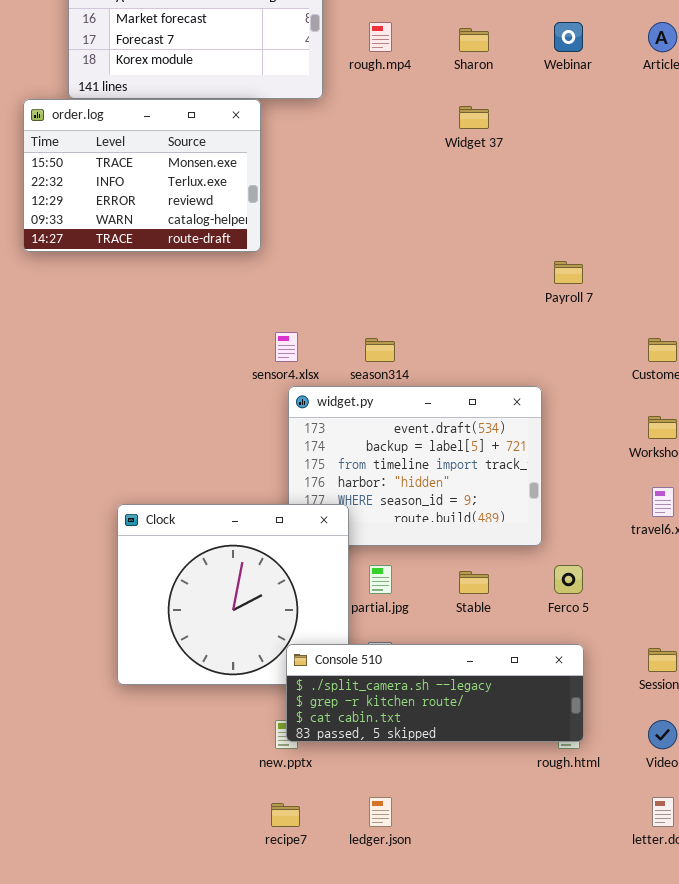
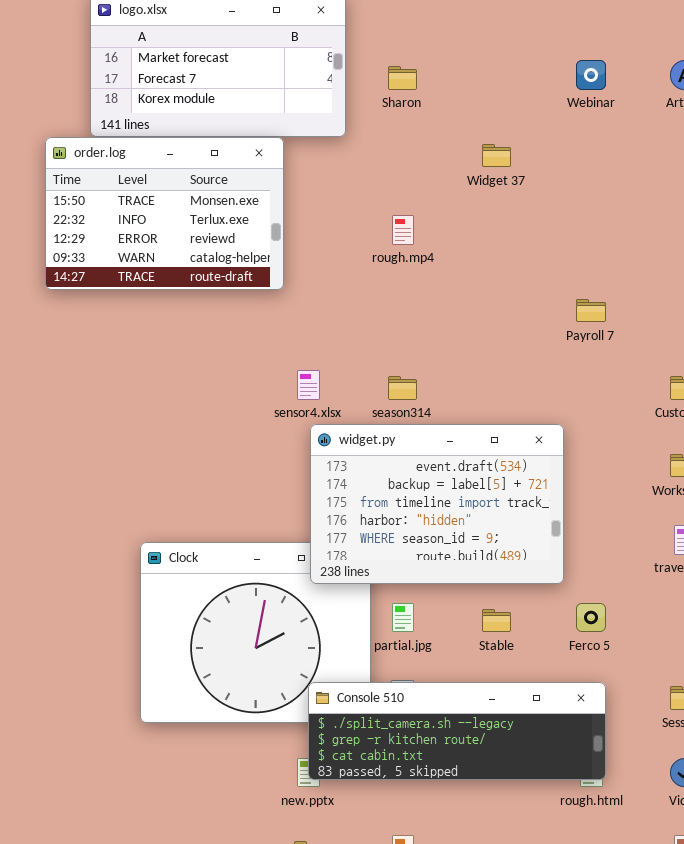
rough.mp4: [369,22,392,52] -> [392,215,414,245], moved
Sharon: [459,28,489,52] -> [388,66,417,90], moved
widget.py: [288,386,542,546] -> [310,424,564,584], raised

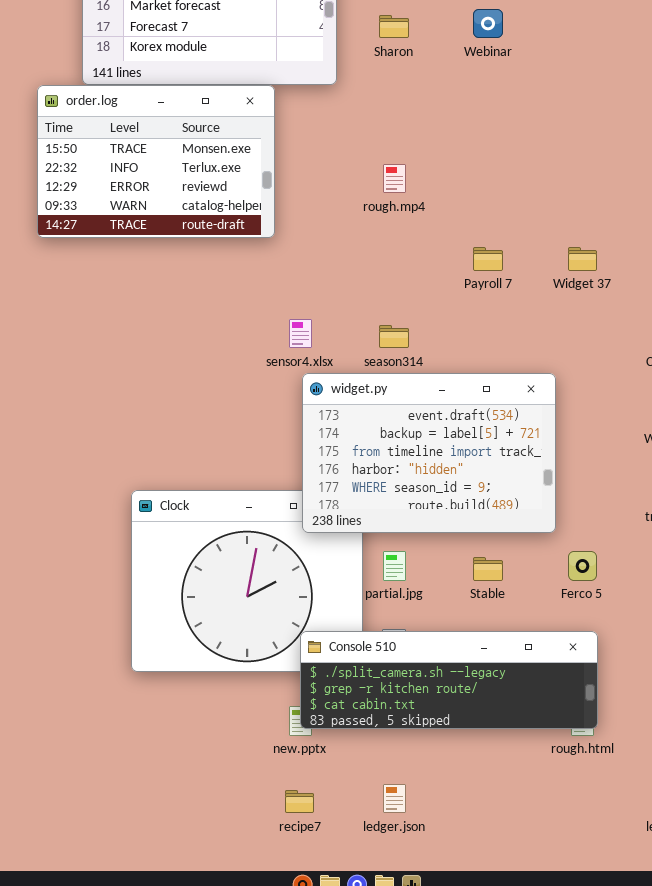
Webinar: [576,60,606,90] -> [473,9,503,38], moved
Widget 37: [482,144,511,167] -> [568,247,597,271], moved
Payroll 7: [576,299,606,322] -> [473,247,503,271], moved

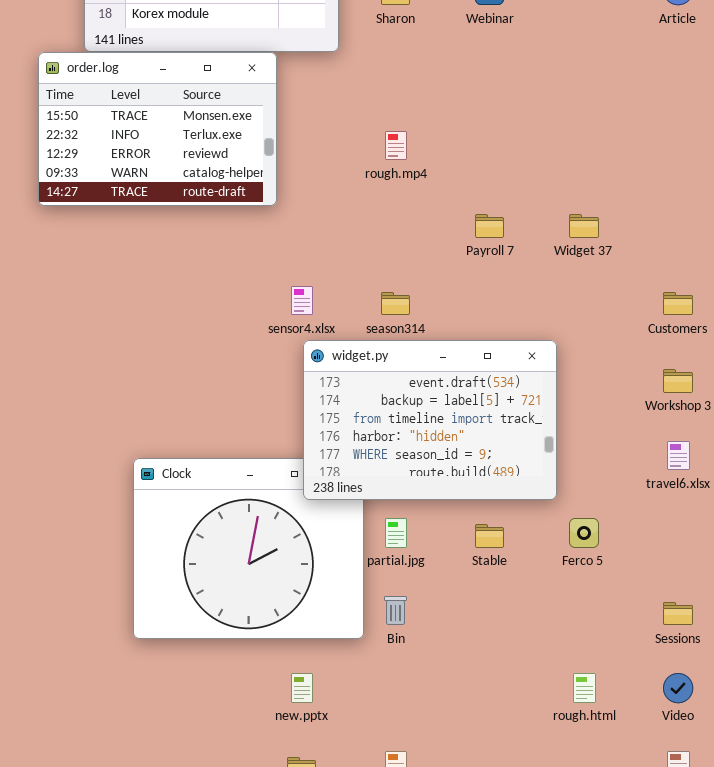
Console 510: [300,631,598,729] -> none, closed

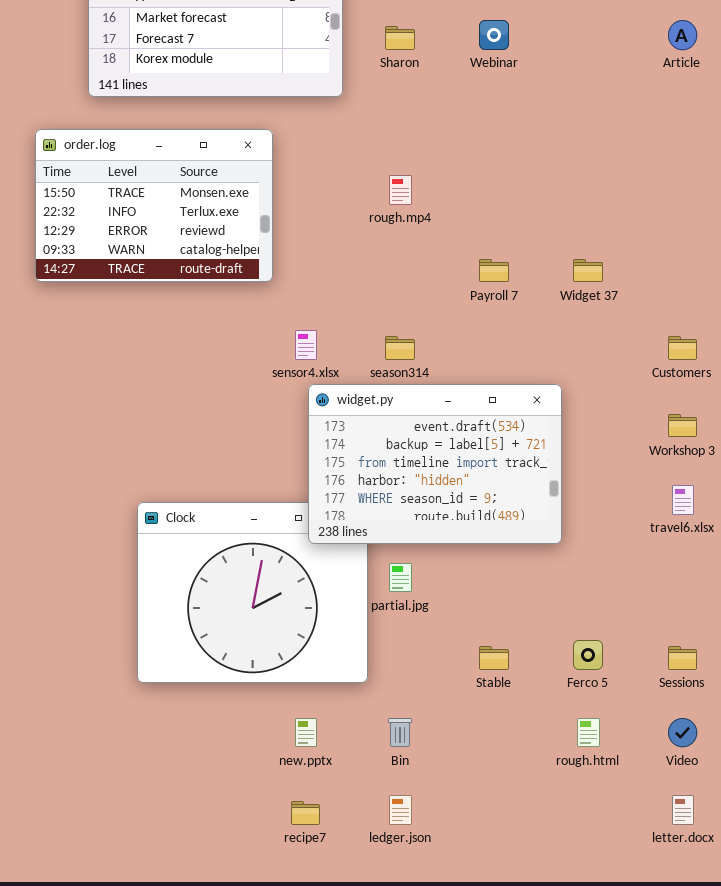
order.log: [38,52,277,206] -> [35,129,273,282], moved
Ferco 5: [569,518,599,548] -> [573,640,603,670], moved
Stable: [475,524,504,548] -> [479,646,509,670], moved
Bin: [384,596,407,625] -> [388,718,412,747], moved

